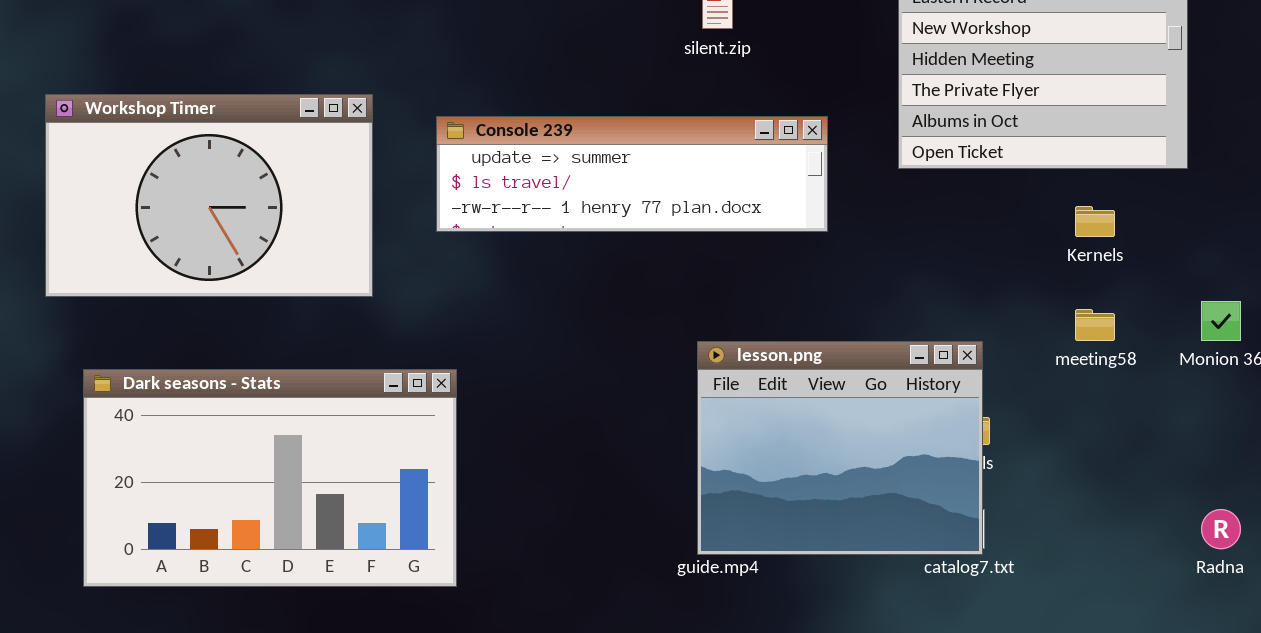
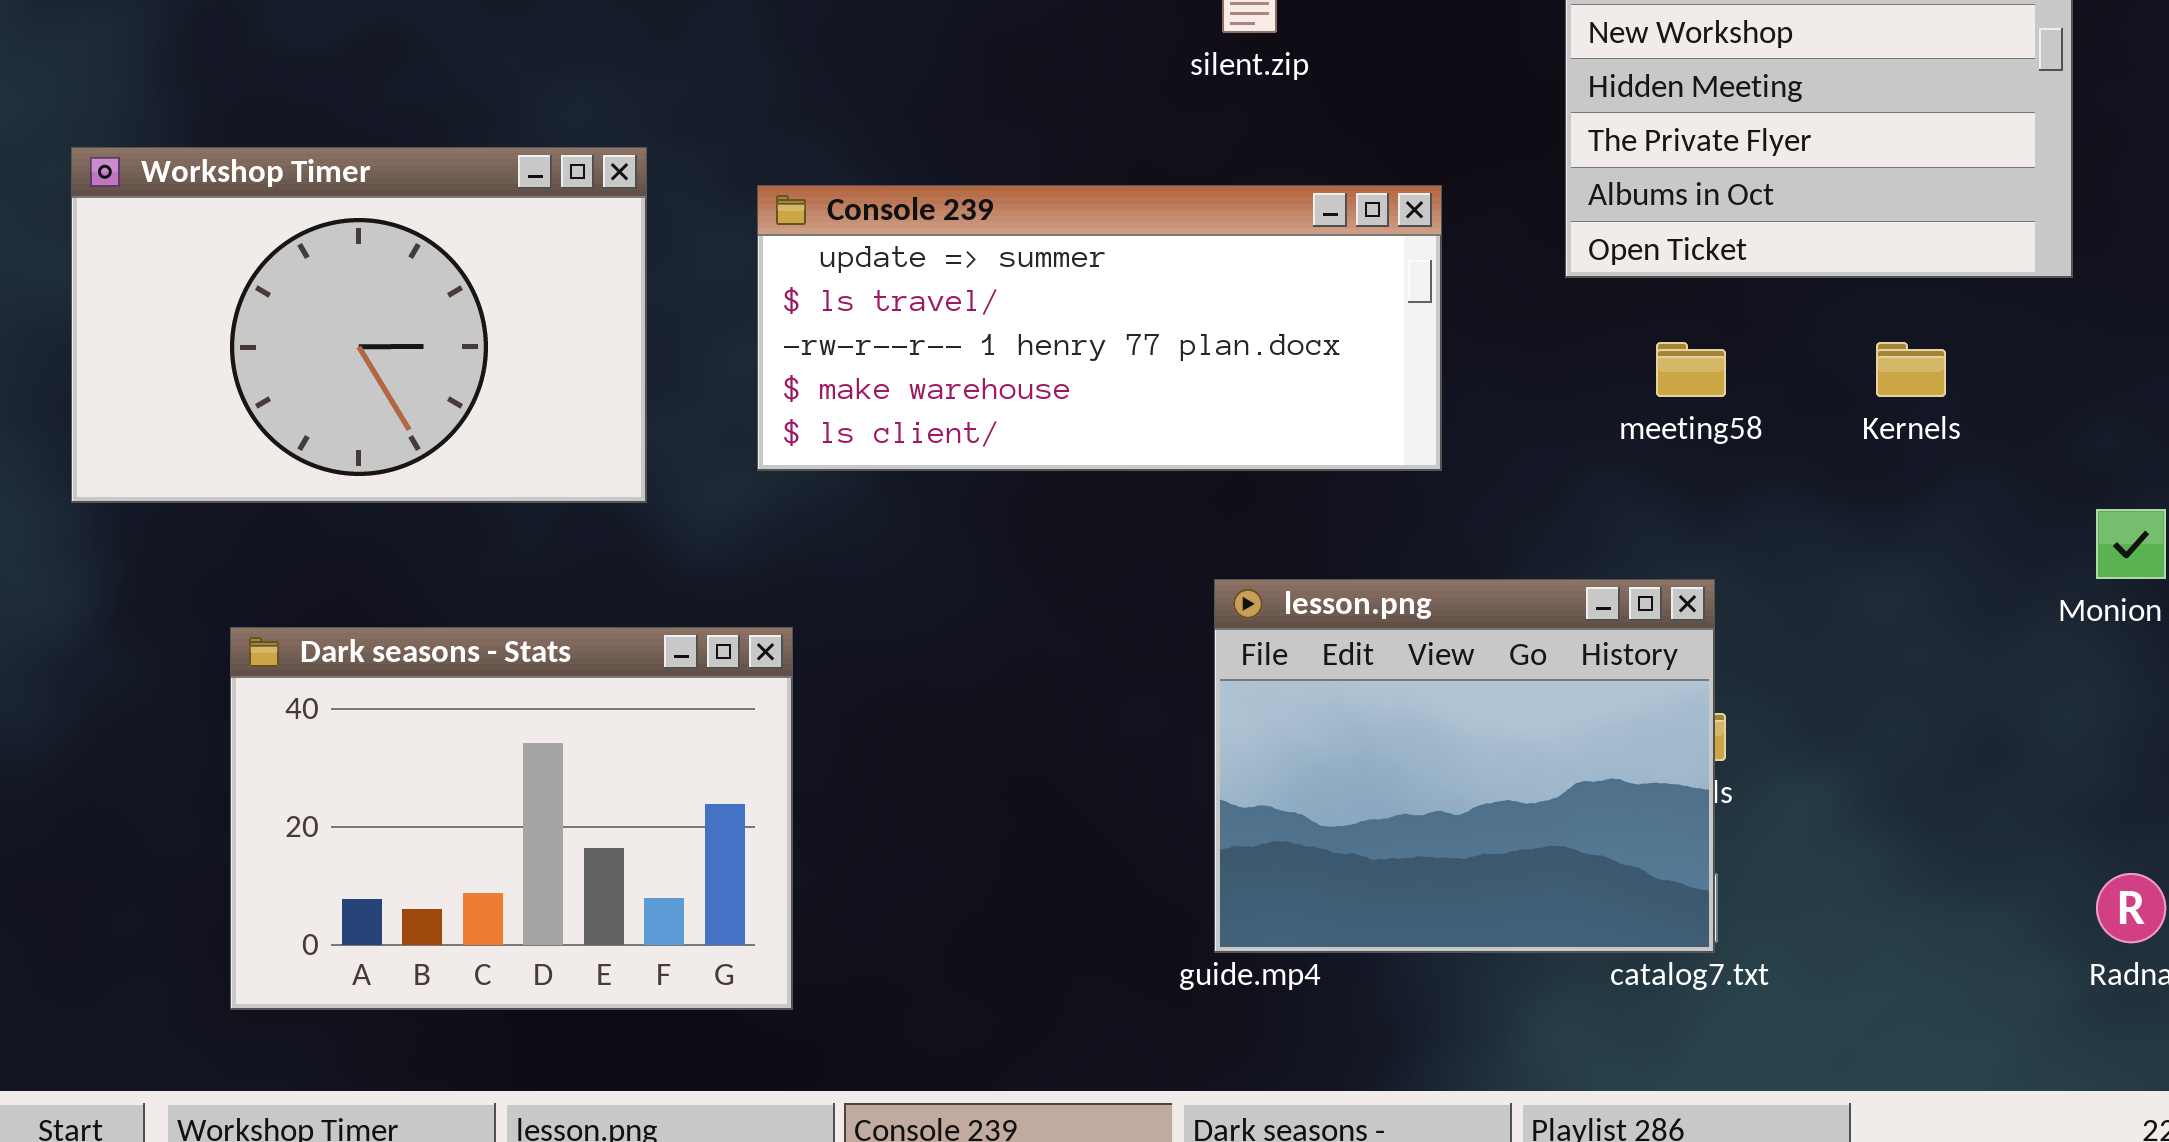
Console 239: [436,116,828,232] -> [757,185,1442,471], resized
meeting58: [1075,309,1115,341] -> [1656,342,1726,397], moved
Dark seasons - Stats: [83,369,457,587] -> [230,627,793,1010], resized

